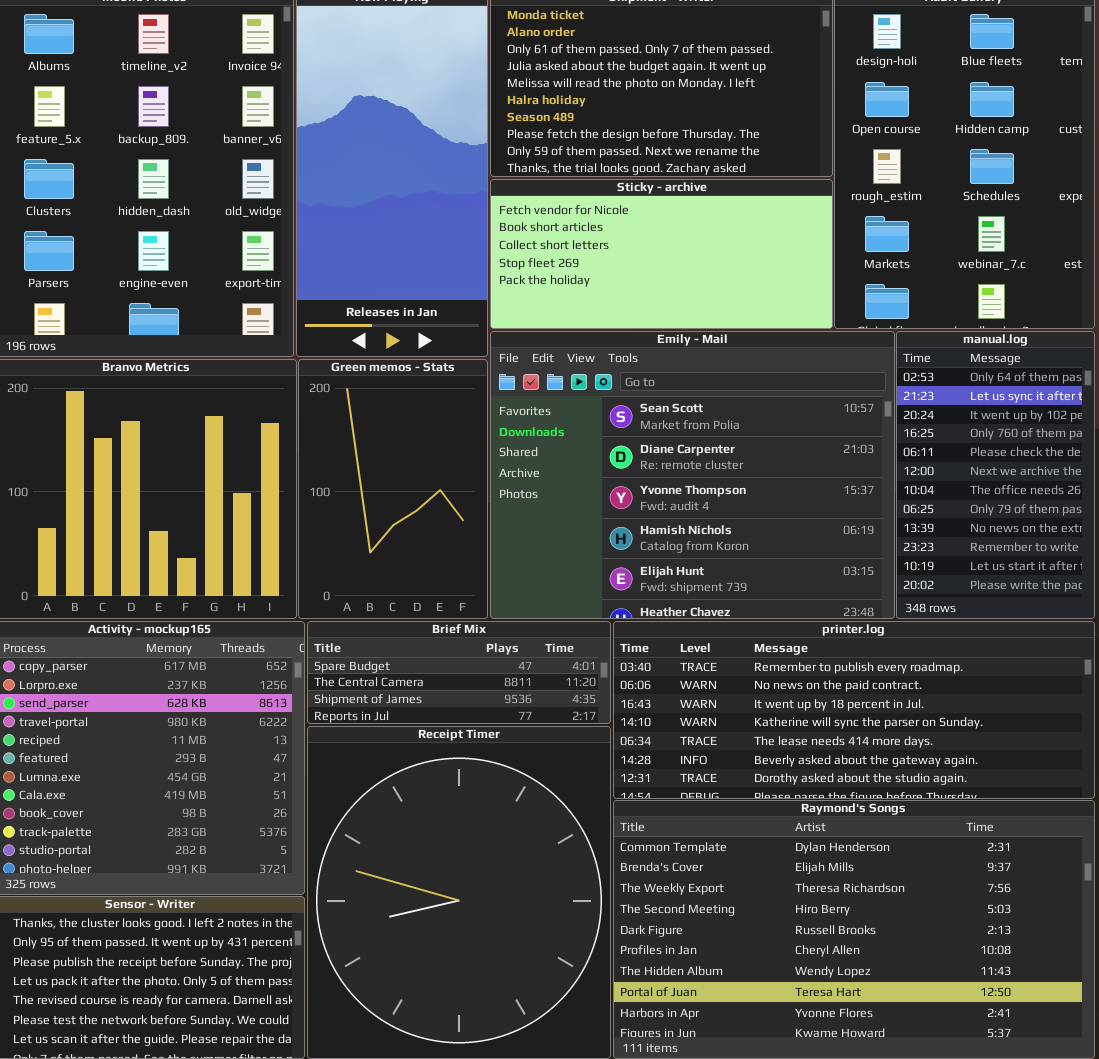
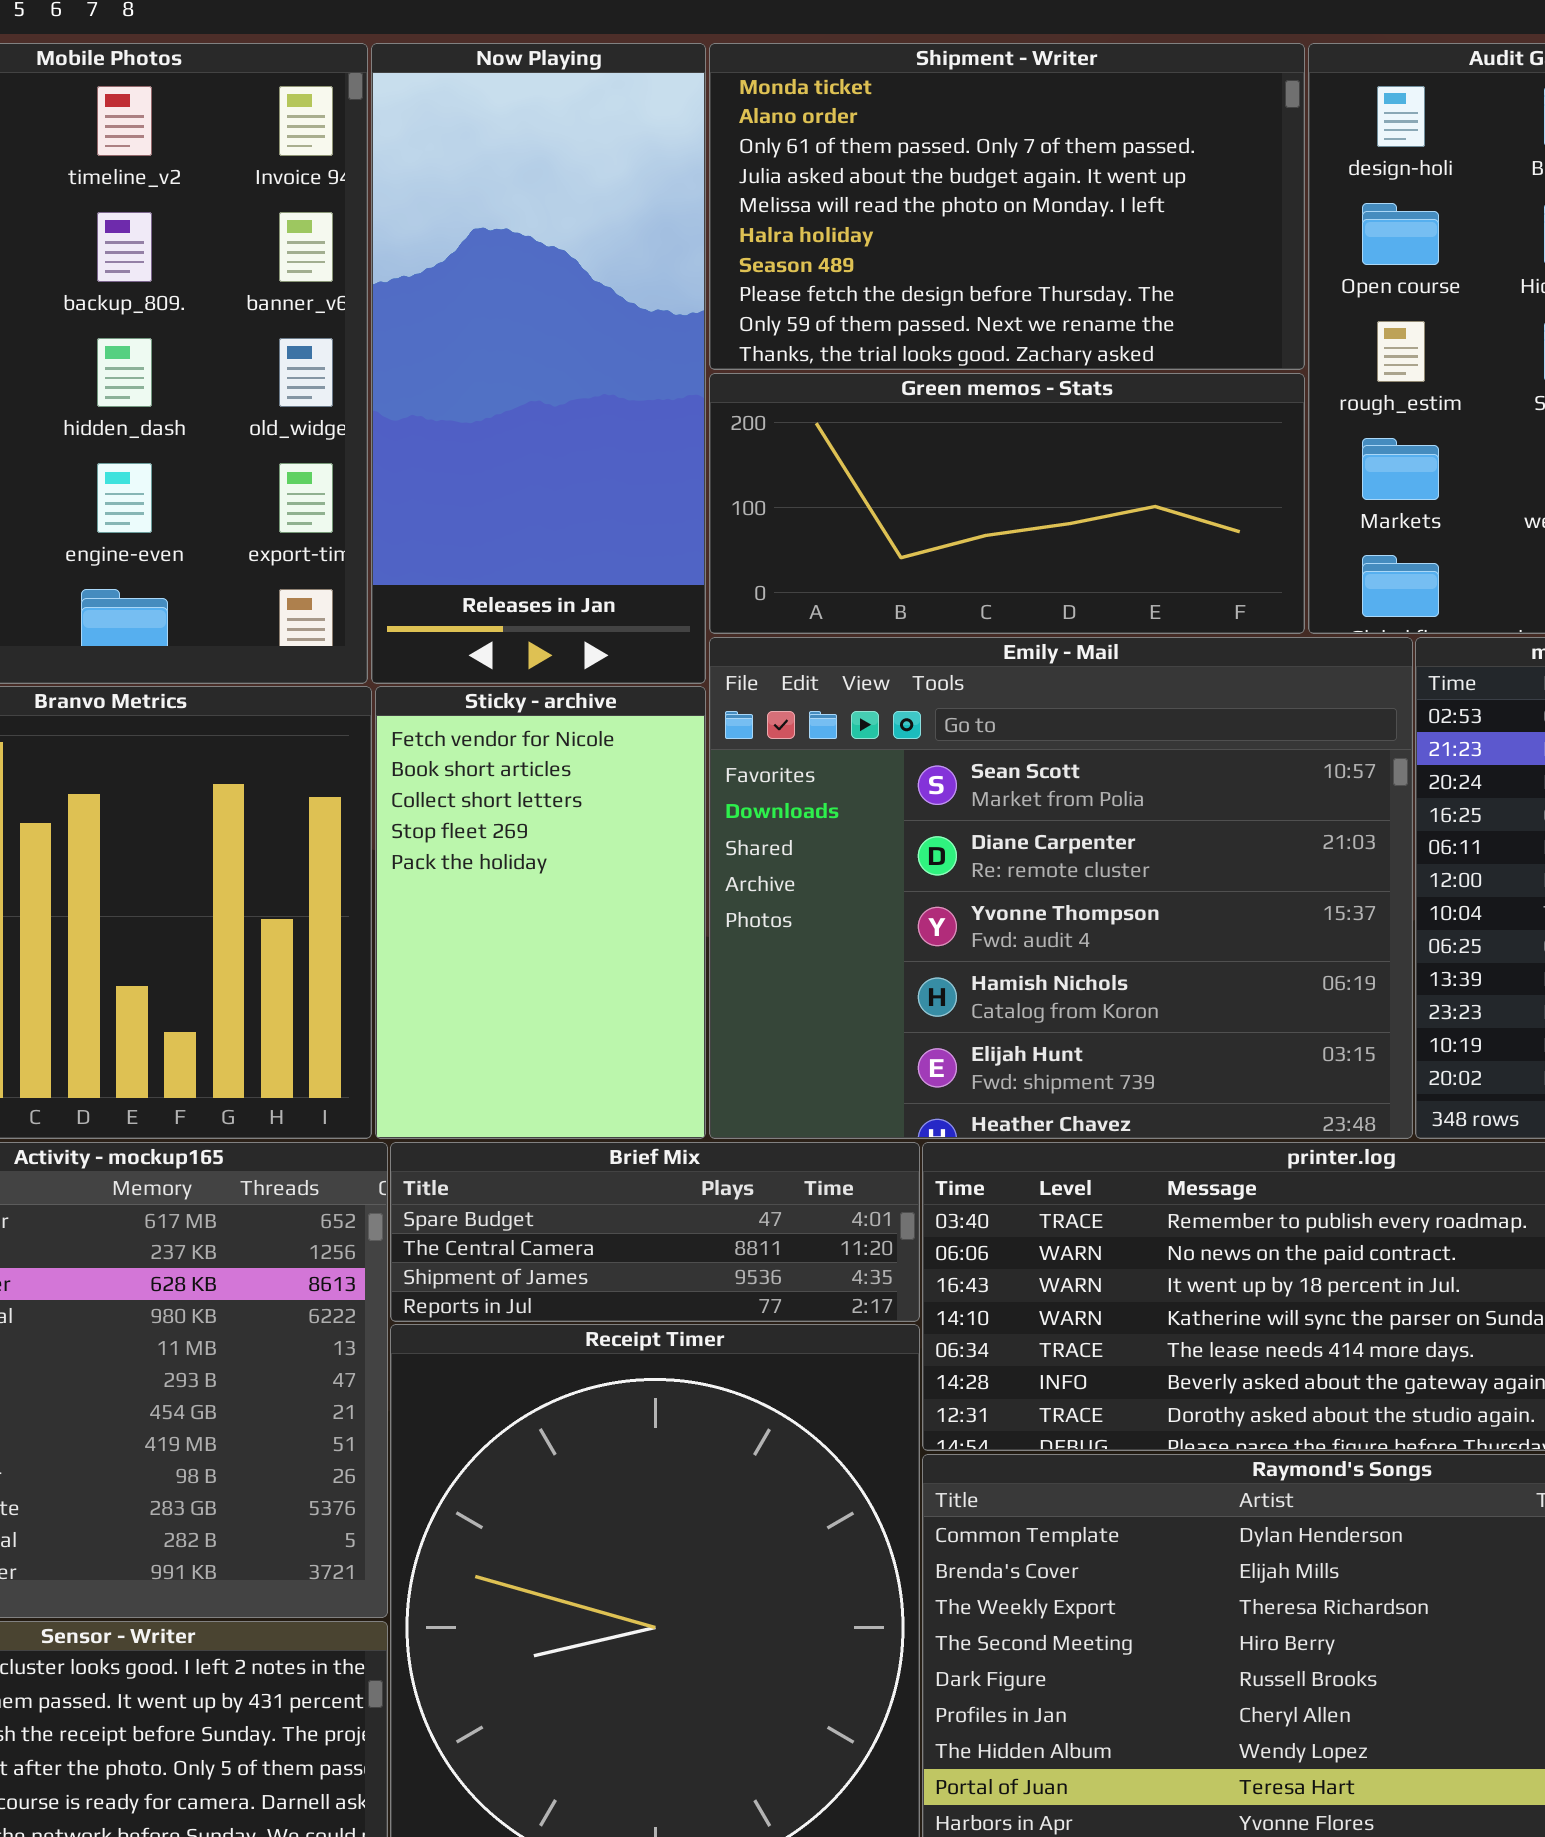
Sticky - archive: [490,179,833,329] -> [375,686,706,1139], moved, resized
Green memos - Stats: [298,359,488,619] -> [709,373,1305,634], moved, resized

